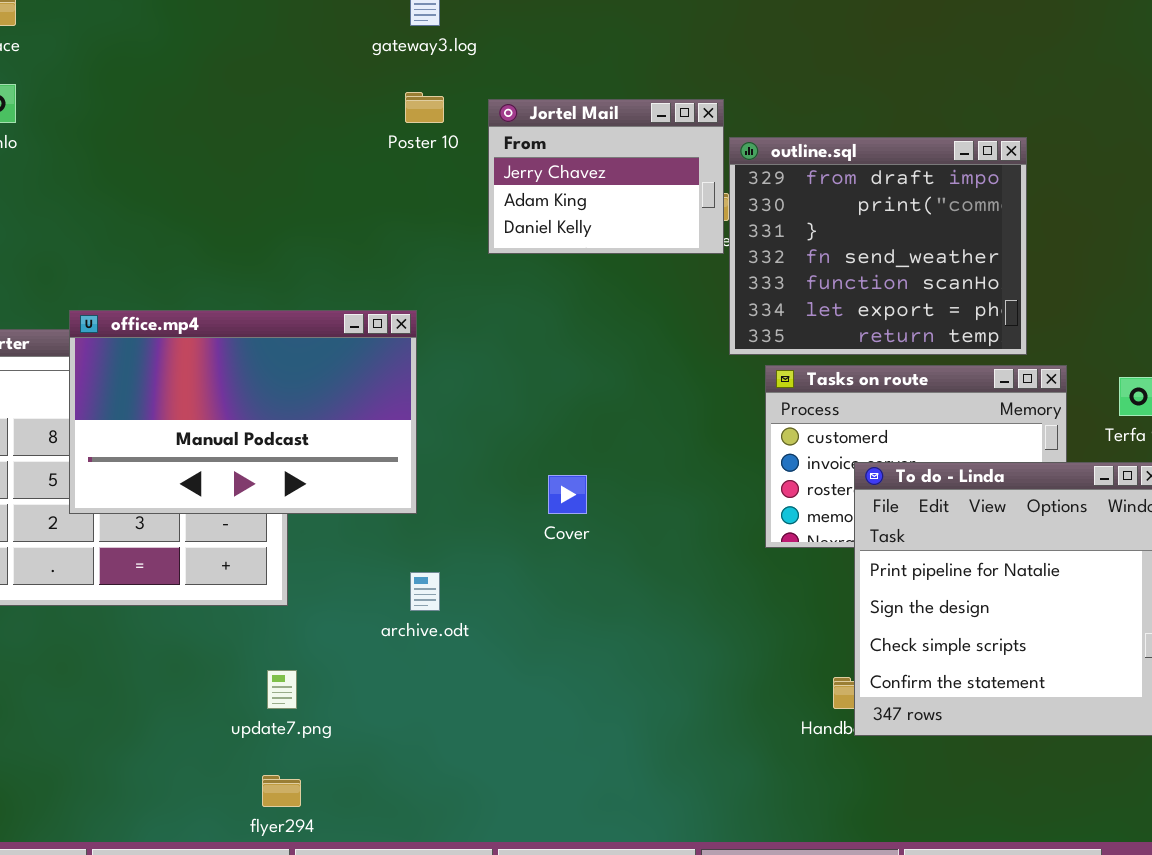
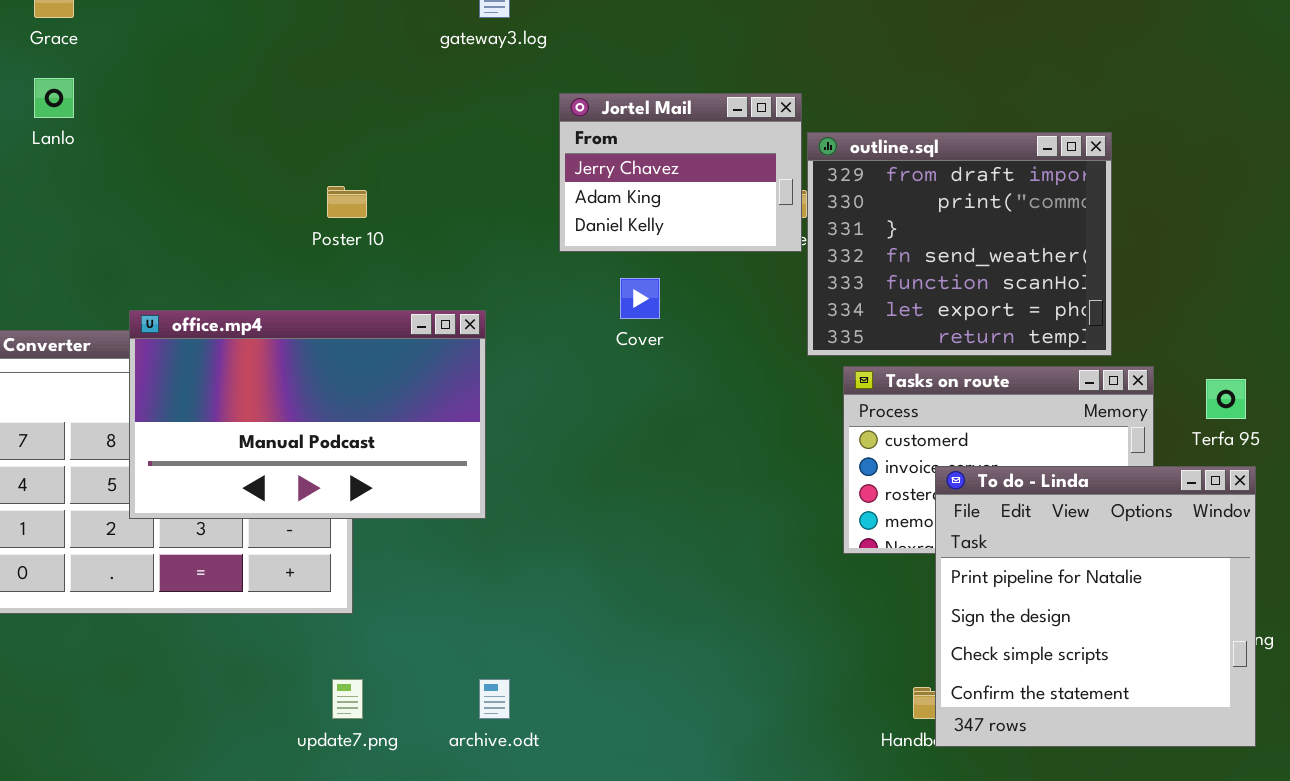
Poster 10: [405,92,444,123] -> [327,186,367,218], moved
Cover: [548,475,587,514] -> [620,278,660,319], moved
archive.odt: [410,572,440,611] -> [479,679,510,719], moved

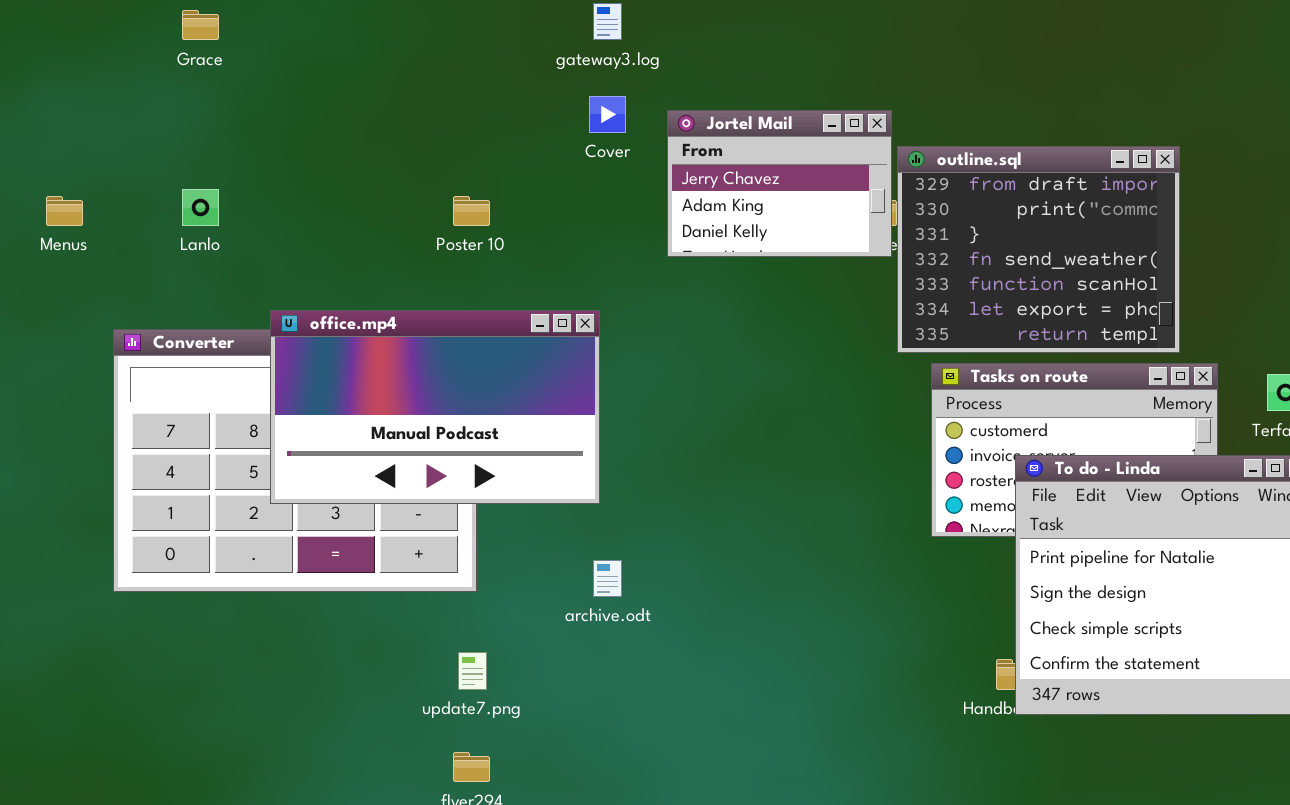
Lanlo: [34,78,74,118] -> [182,189,219,226], moved
Cover: [620,278,660,319] -> [589,96,626,133], moved
archive.odt: [479,679,510,719] -> [593,560,622,597], moved

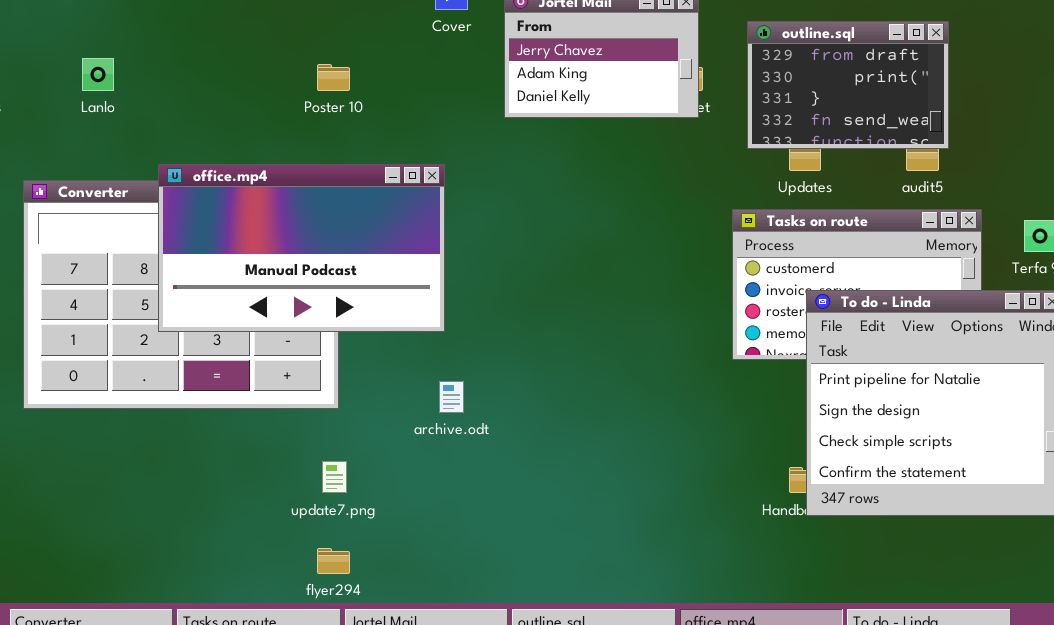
outline.sql: [897,146,1180,353] -> [747,21,949,149], resized

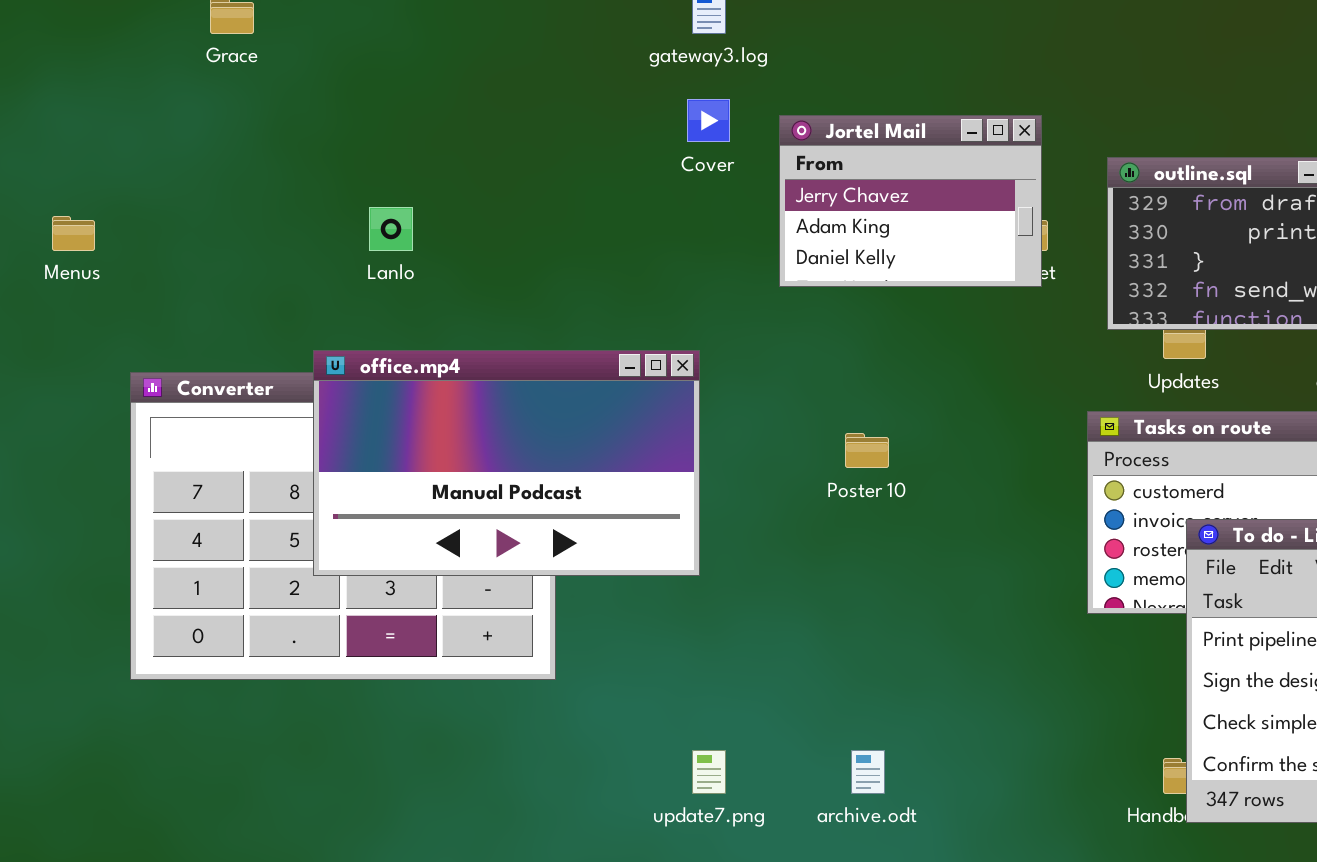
Lanlo: [82,58,114,91] -> [369,207,413,251], moved
Poster 10: [317,64,350,91] -> [845,433,889,468], moved
archive.odt: [439,381,464,413] -> [851,750,885,794], moved
update7.png: [322,461,347,493] -> [692,750,726,794], moved

